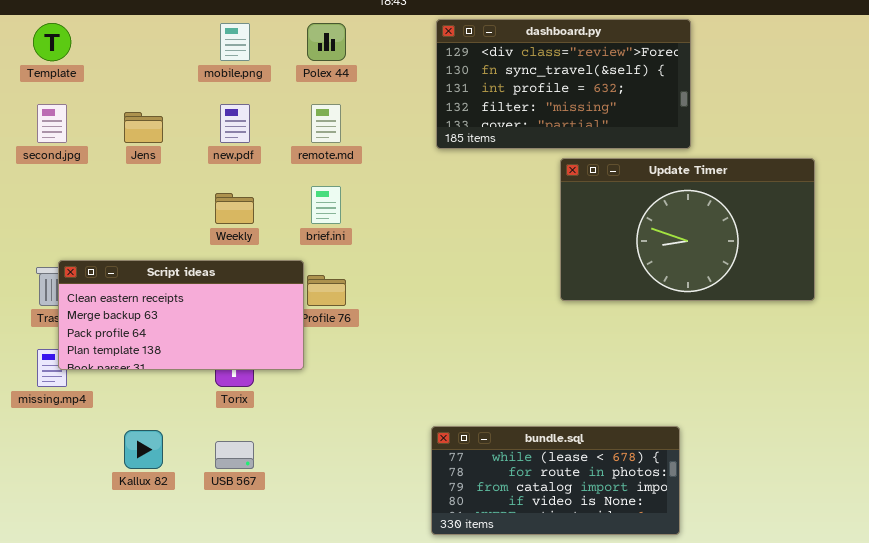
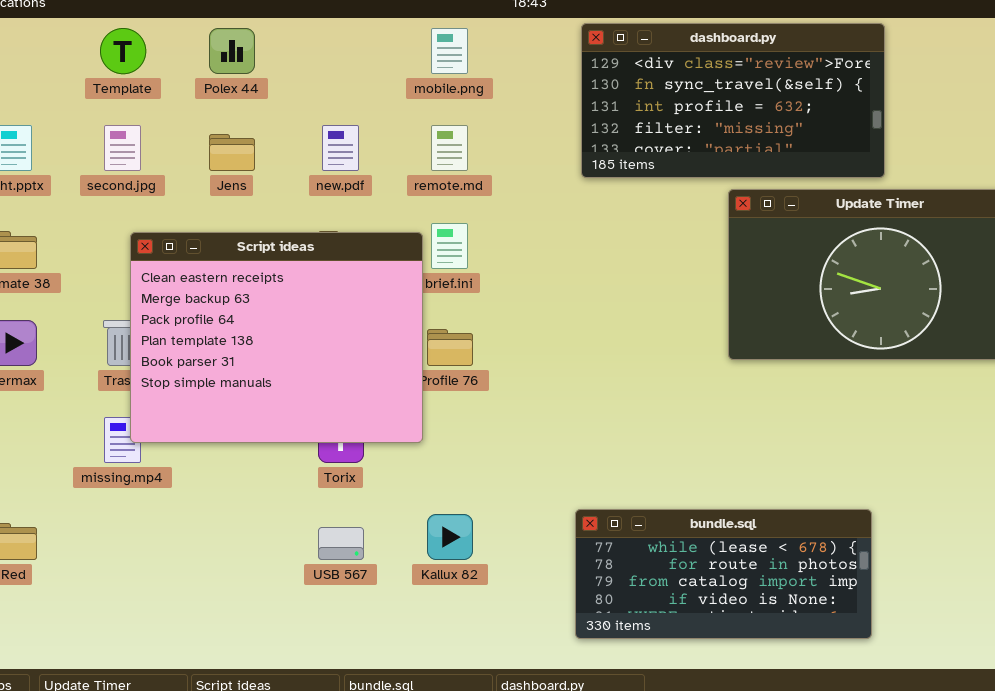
mobile.png: [220,23,250,61] -> [431,28,468,74], moved
Polex 44: [307,23,346,61] -> [209,28,255,74], moved
Script ideas: [58,260,304,370] -> [130,232,423,443], resized
Kallux 82: [124,430,163,469] -> [427,514,473,560], moved

